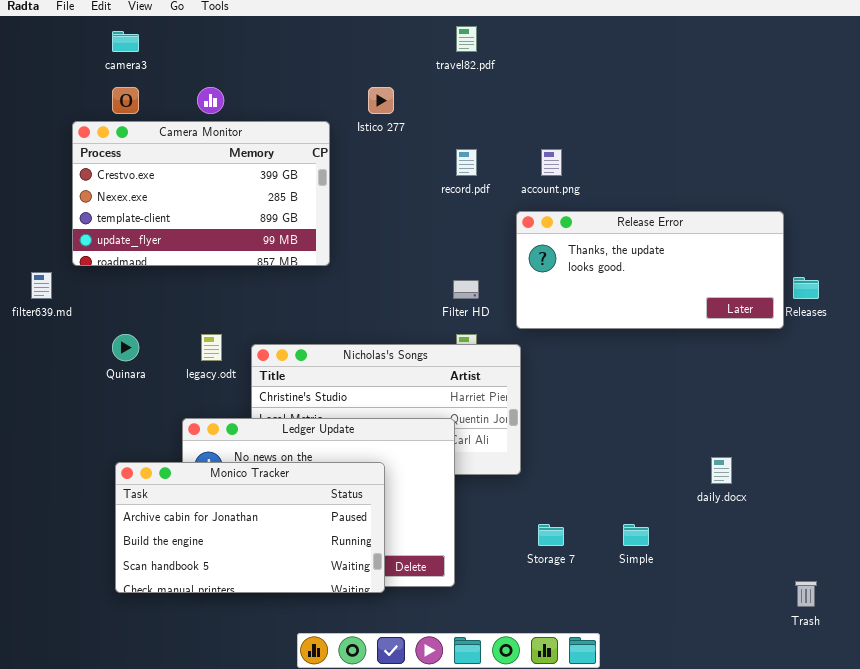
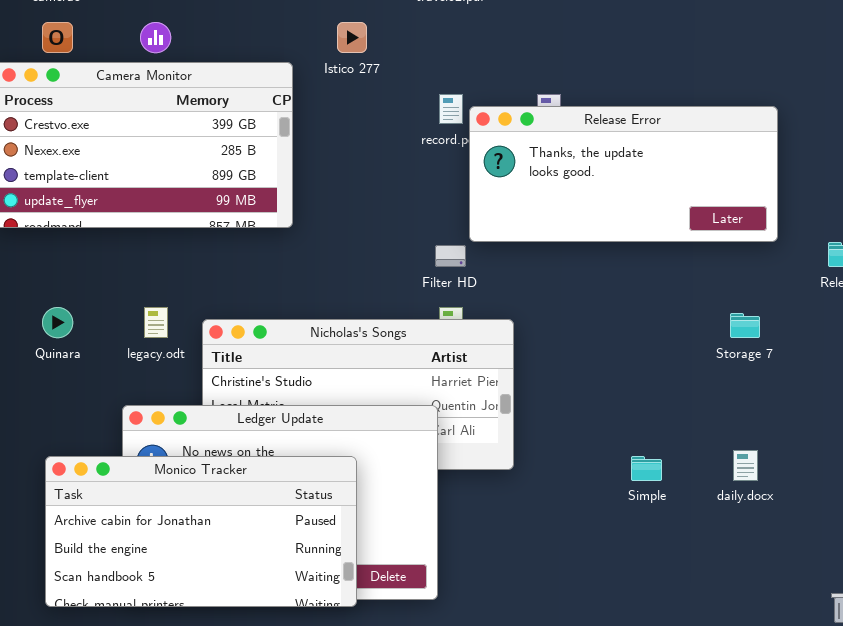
Release Error: [516,211,784,329] -> [469,106,778,242], moved
Storage 7: [538,524,564,546] -> [730,313,760,338], moved
Simple: [623,524,649,546] -> [631,456,662,481], moved

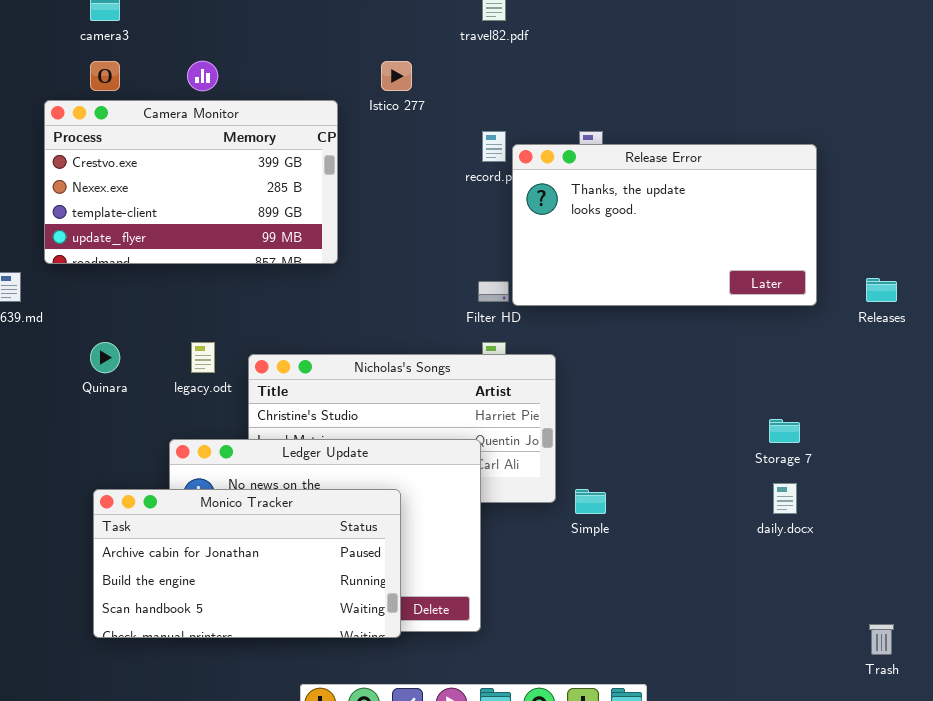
Release Error: [469,106,778,242] -> [512,144,817,306], resized
Storage 7: [730,313,760,338] -> [769,419,800,443], moved
Simple: [631,456,662,481] -> [575,489,606,514], moved

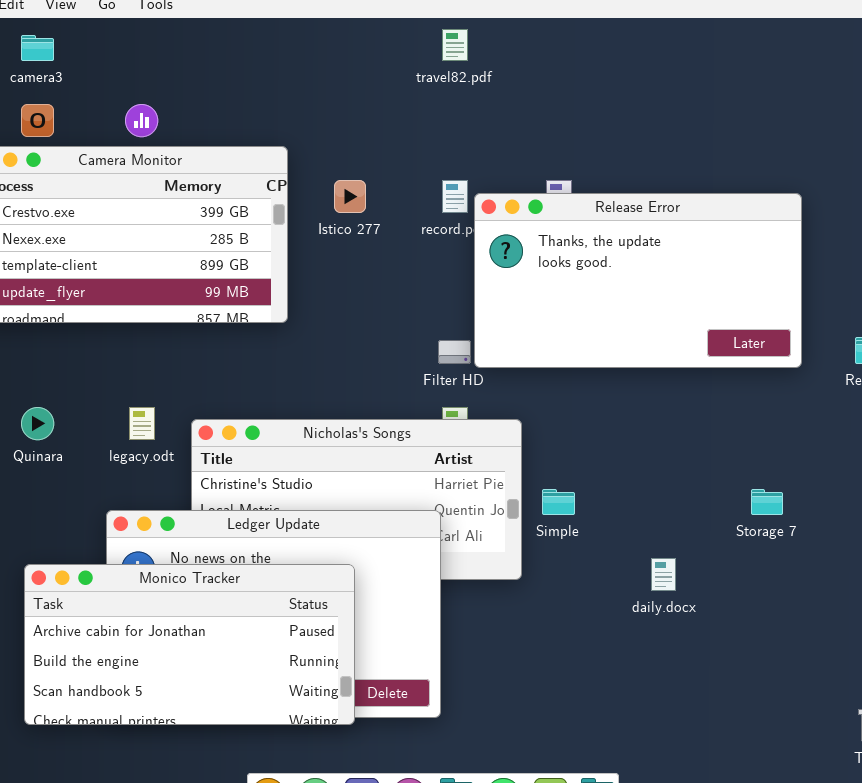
Istico 277: [381,61,412,91] -> [334,180,366,213], moved
daily.docx: [773,483,797,514] -> [651,558,676,591], moved
Simple: [575,489,606,514] -> [542,489,575,515], moved

